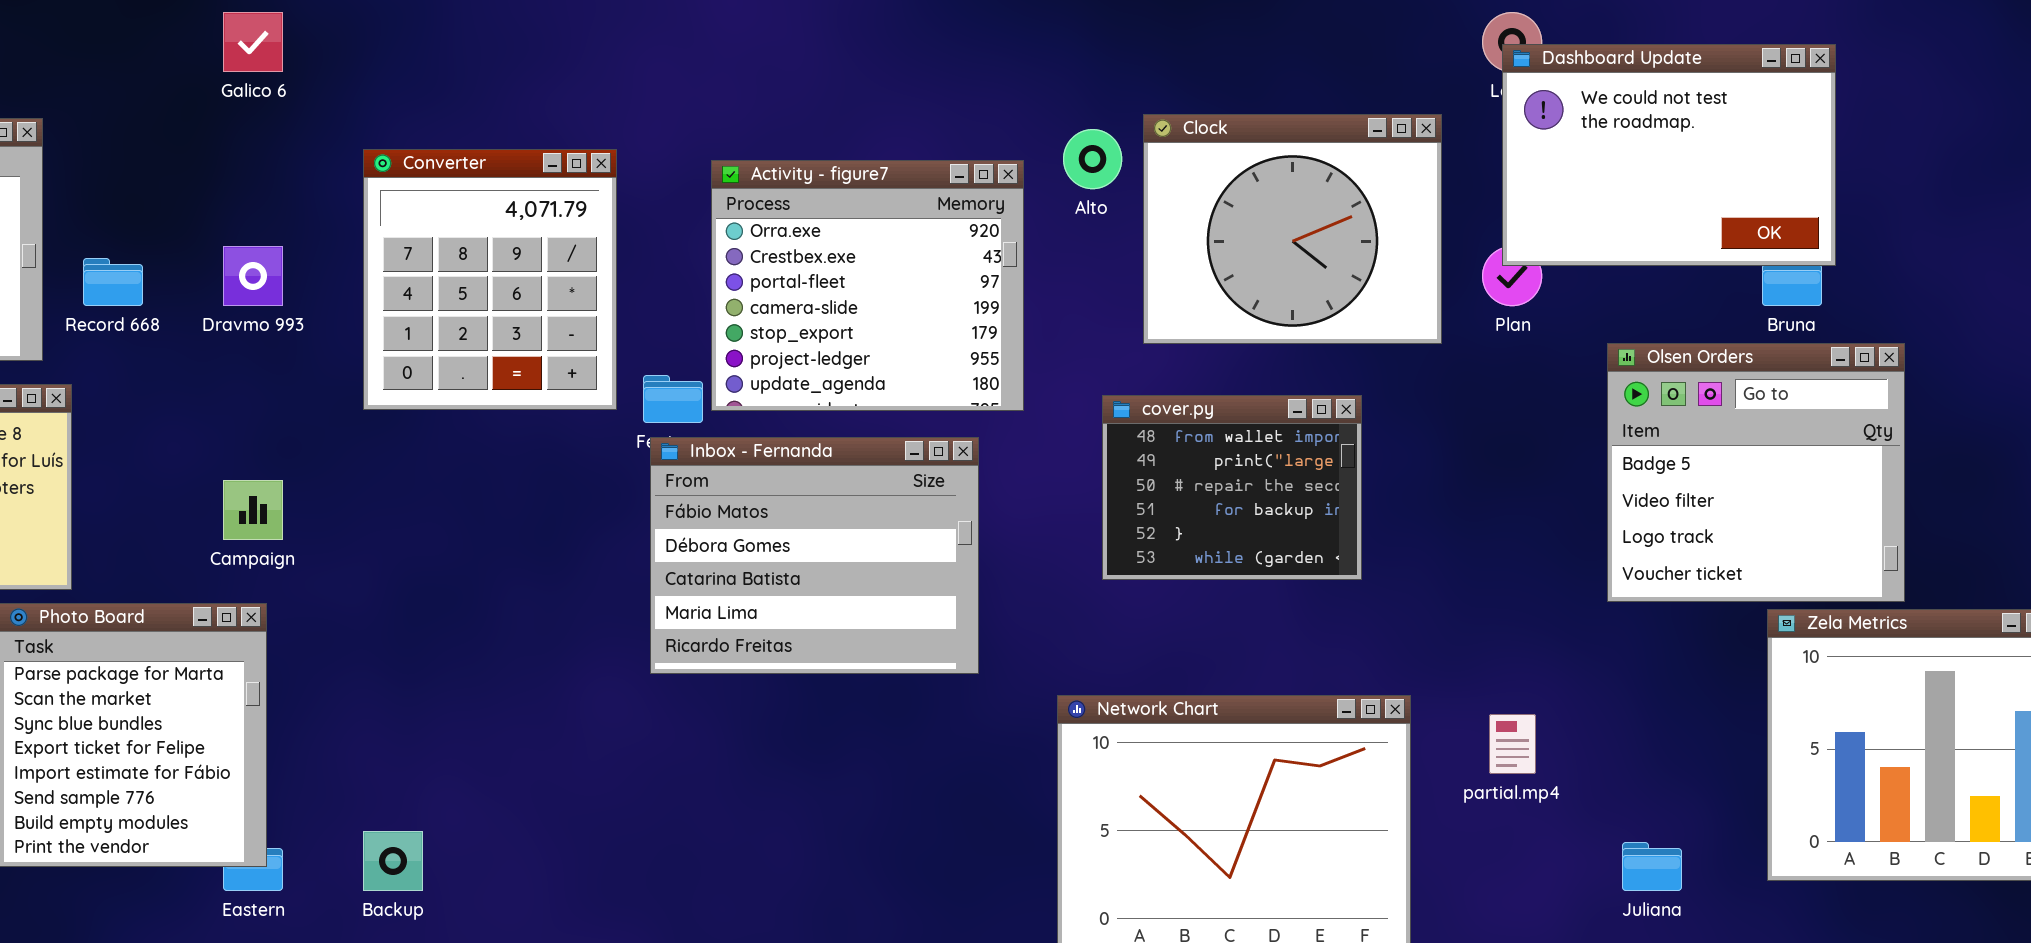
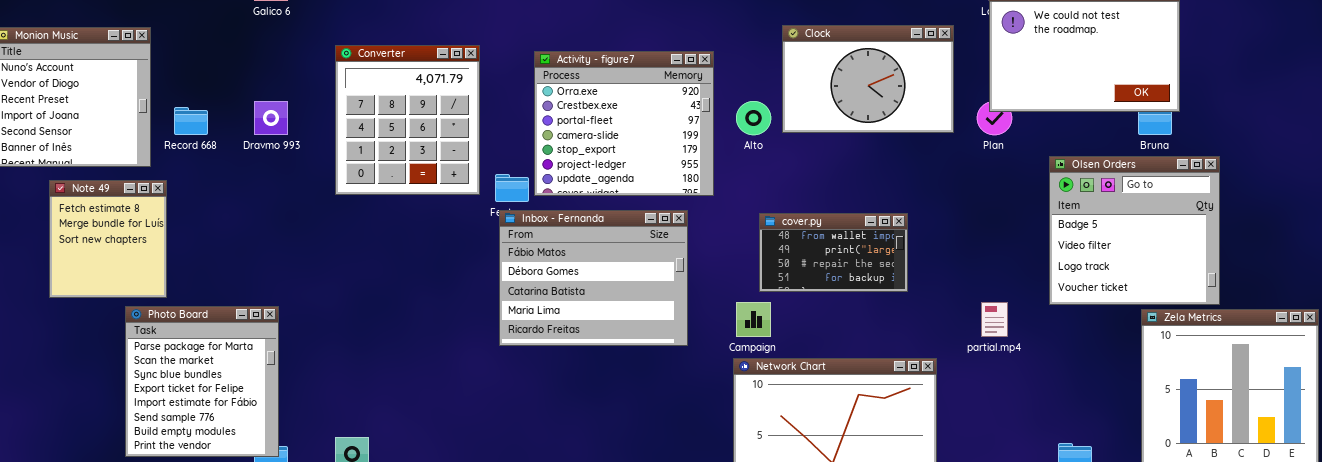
Clock: [1143,114,1442,344] -> [782,25,954,133], resized
Alto: [1063,129,1122,189] -> [736,101,771,135], moved
cover.py: [1102,395,1362,580] -> [759,213,908,292], resized
Campaign: [223,480,283,540] -> [736,302,771,337], moved
partial.mp4: [1489,714,1536,774] -> [981,302,1008,337], moved

